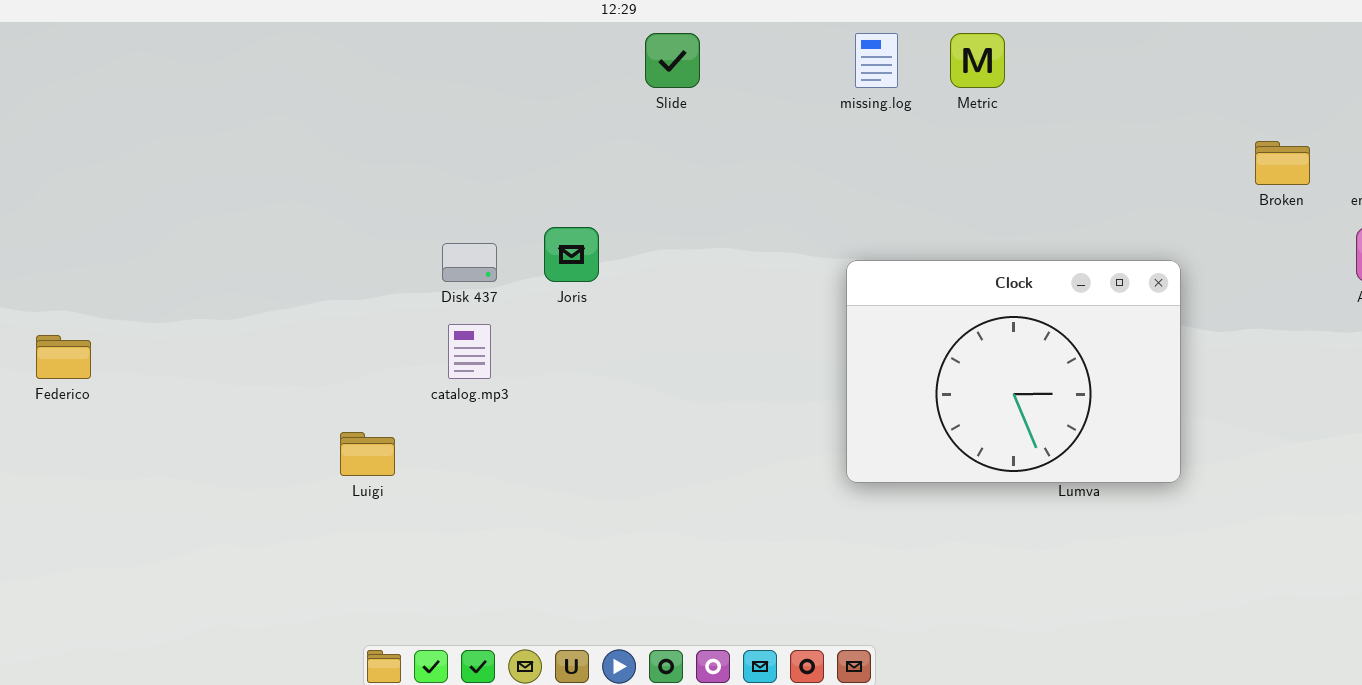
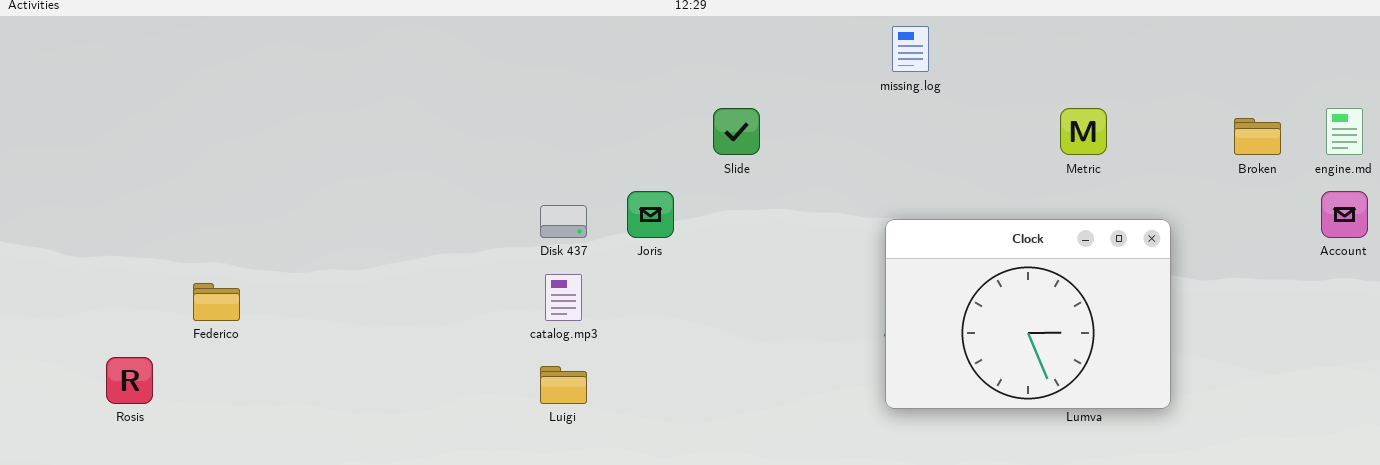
Slide: [645,33,700,88] -> [713,108,760,155], moved
Metric: [950,33,1005,88] -> [1060,108,1107,155], moved
Luigi: [340,432,395,476] -> [540,366,587,404], moved

